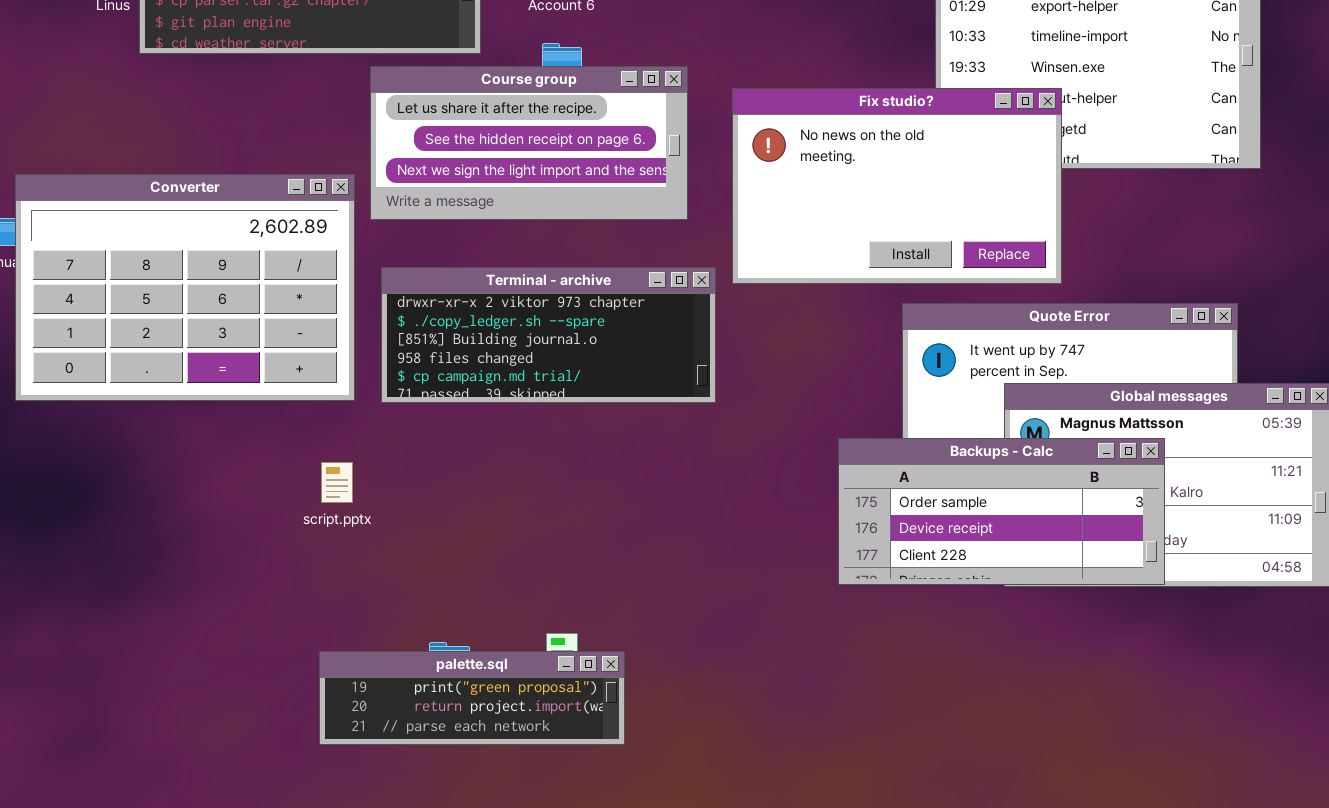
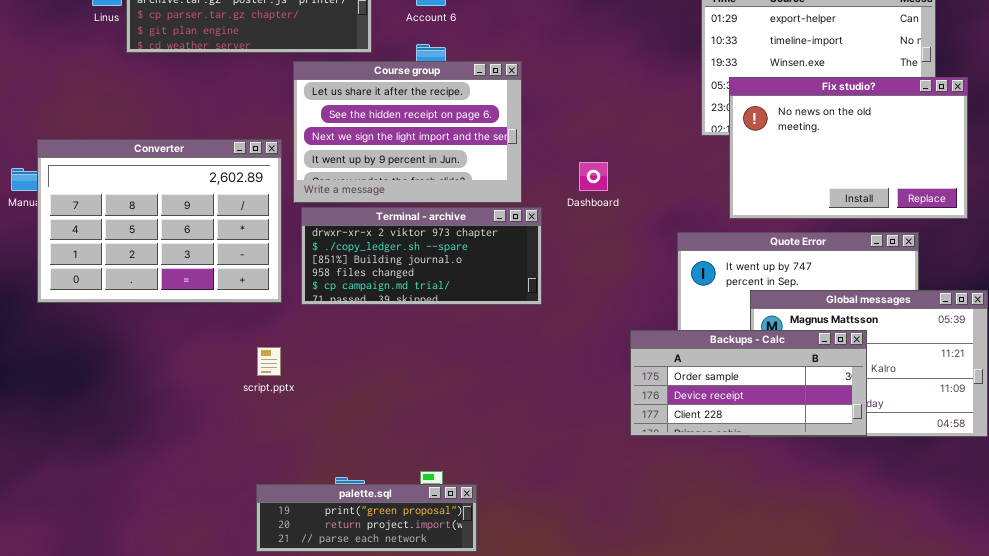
Course group: [370,66,688,220] -> [293,61,522,203], resized
Fix studio?: [732,88,1062,284] -> [729,77,968,219], moved

